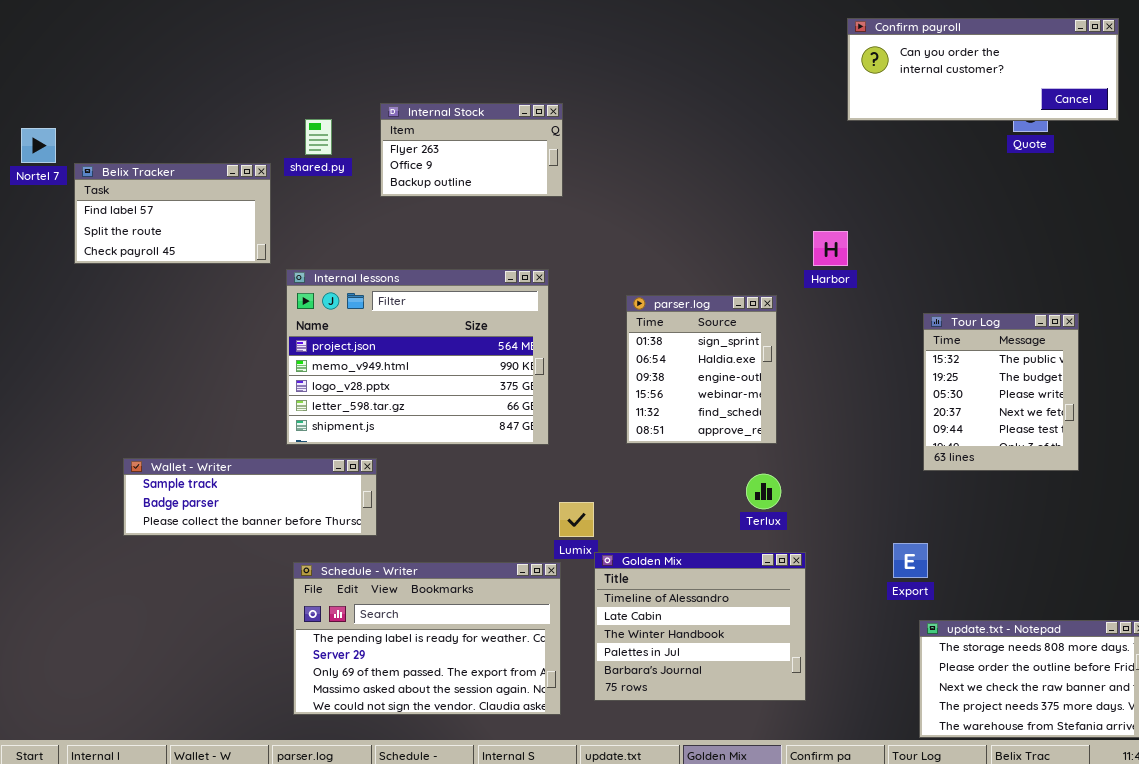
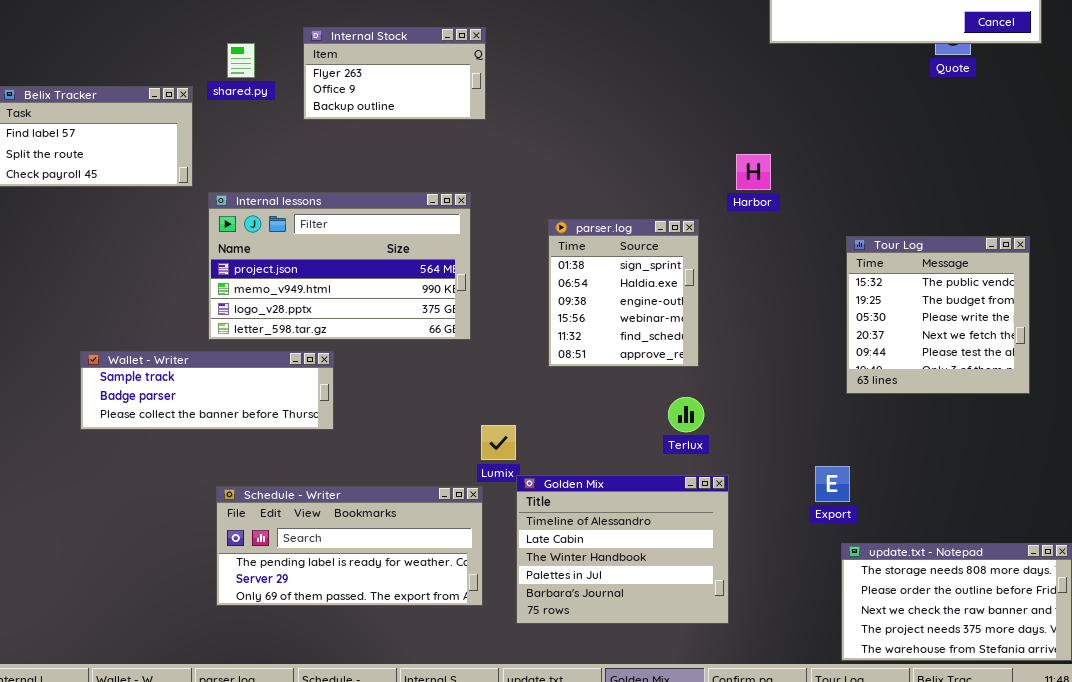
Internal lessons: [286,269,549,445] -> [208,192,471,340], resized
Tour Log: [923,313,1079,471] -> [846,236,1030,394], resized
Wallet - Writer: [123,458,377,536] -> [80,351,334,430], moved
Schedule - Writer: [293,562,561,715] -> [216,486,483,606], resized

